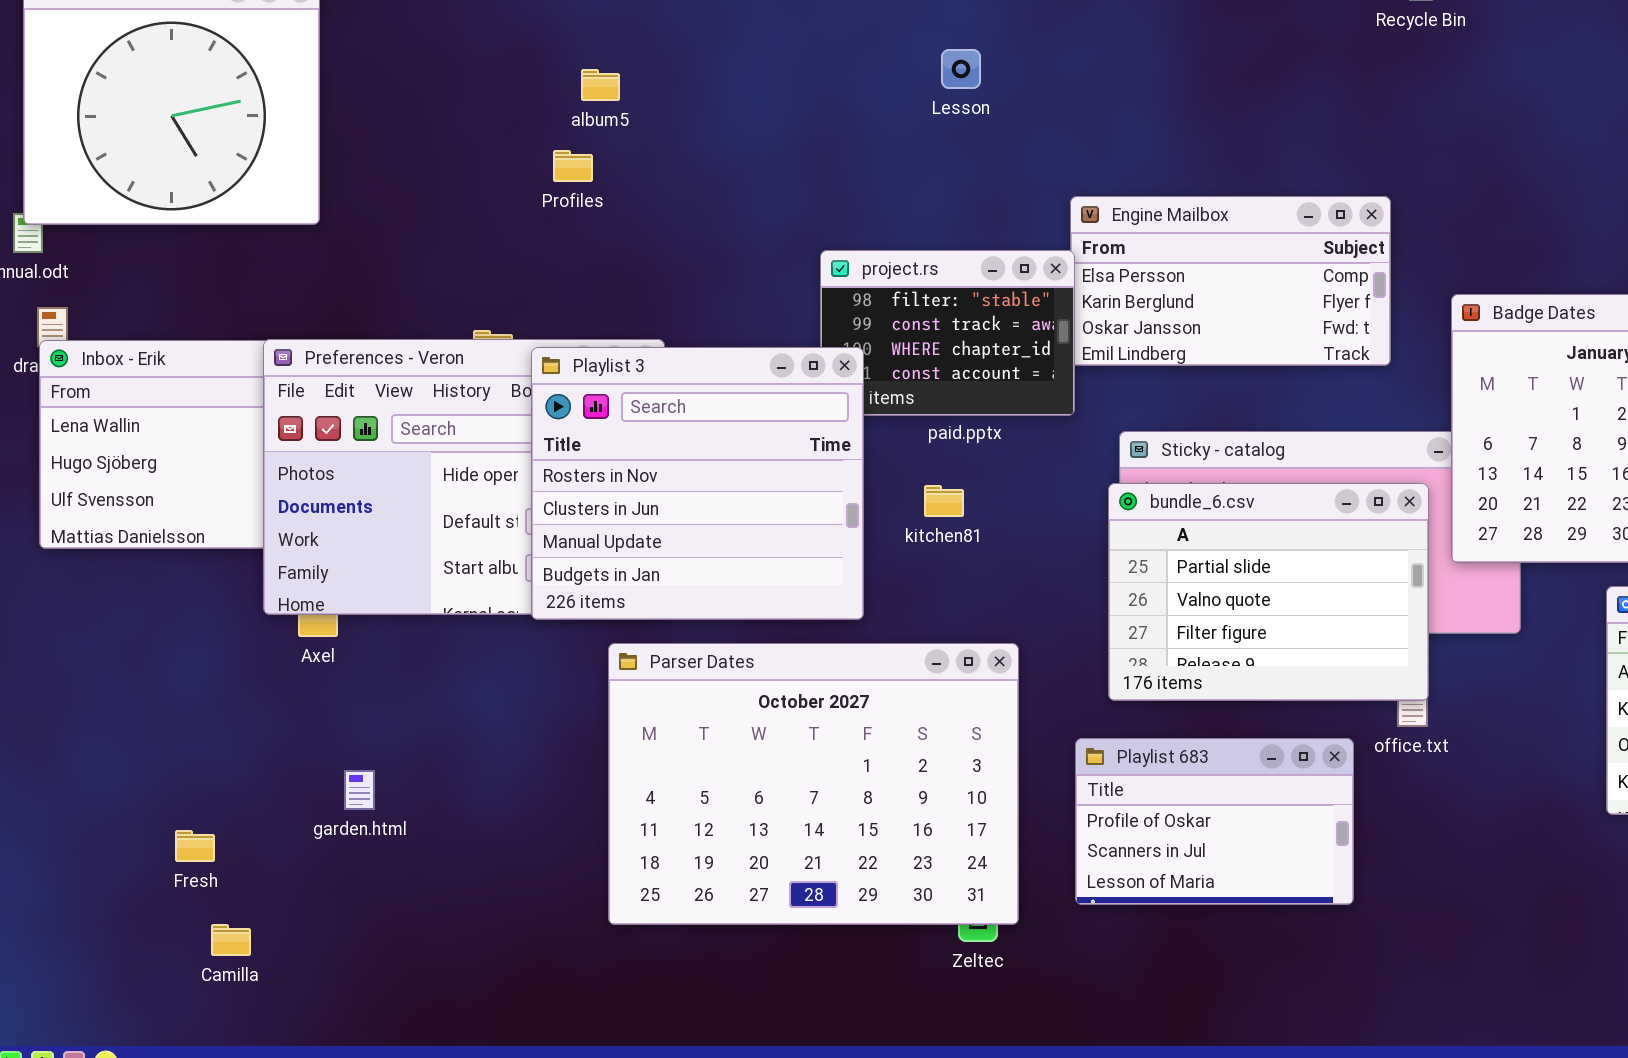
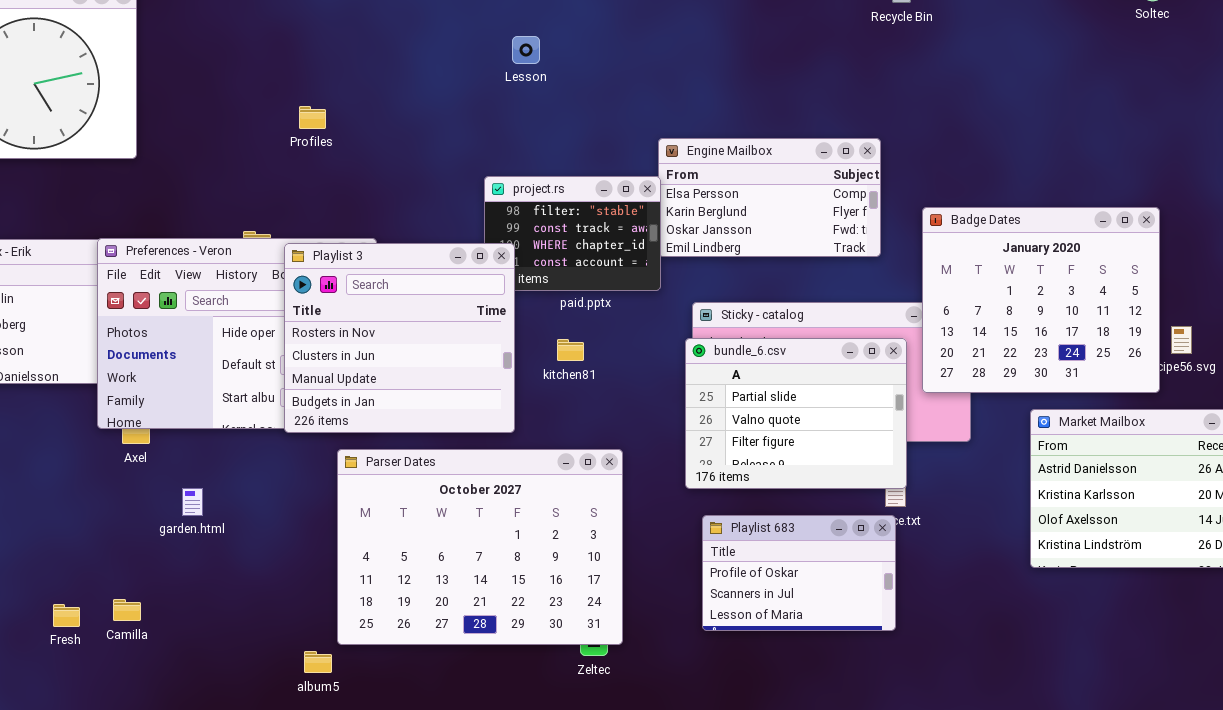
Lesson: [941,49,981,89] -> [512,36,540,64], moved
album5: [581,69,620,101] -> [304,651,332,673], moved
Playlist 683: [1075,738,1354,905] -> [702,515,896,631], moved
garden.html: [344,770,375,810] -> [182,488,203,516], moved
Fresh: [175,830,215,862] -> [53,604,80,627], moved
Camilla: [211,924,251,956] -> [113,599,141,621], moved

